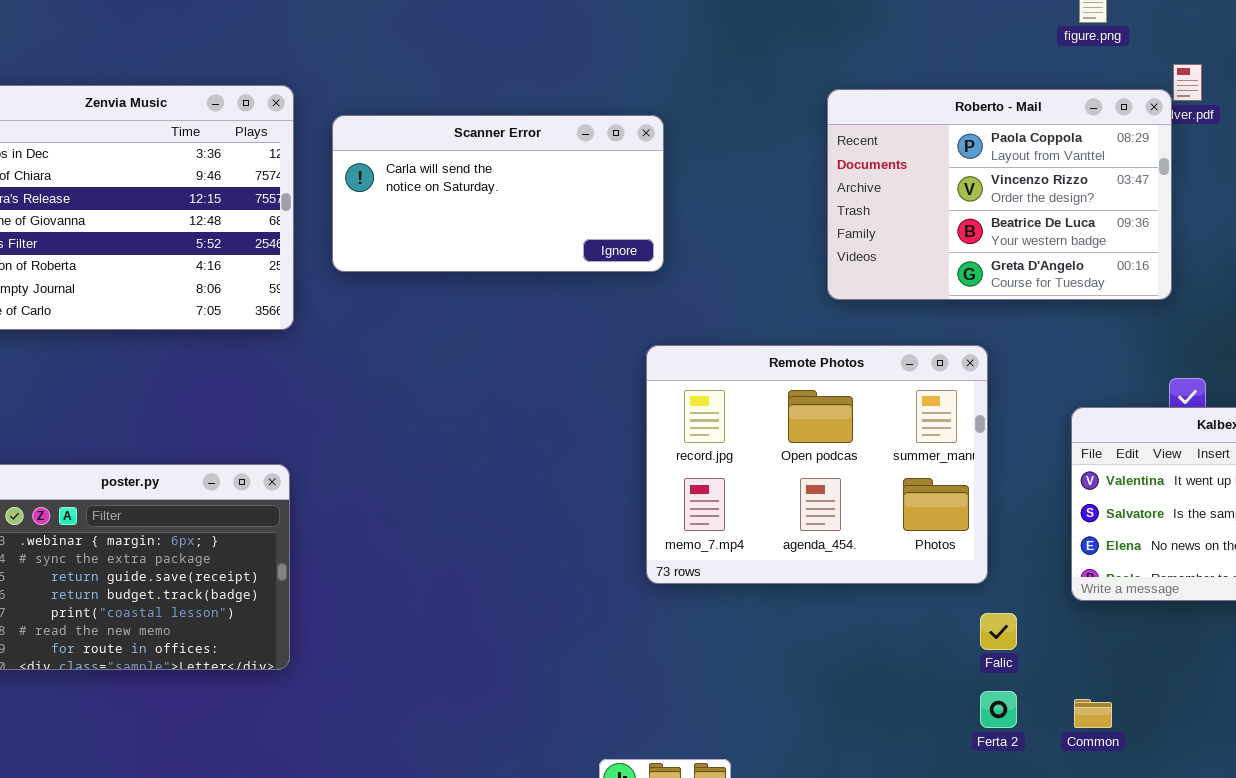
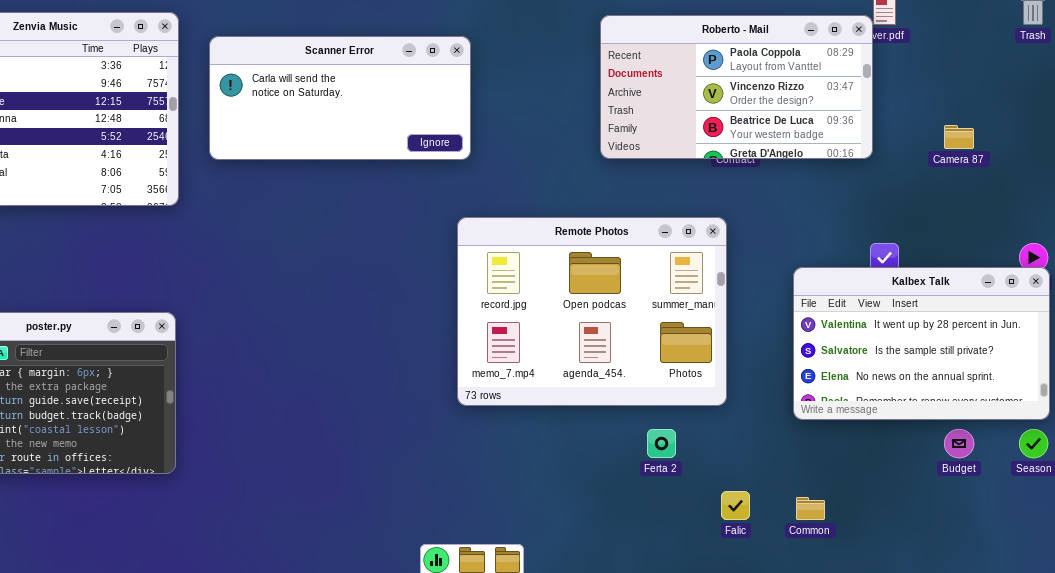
Roberto - Mail: [827,89,1172,300] -> [600,15,873,159], resized
Falic: [980,613,1017,650] -> [721,491,750,520], moved
Ferta 2: [980,691,1017,728] -> [647,429,676,458], moved

